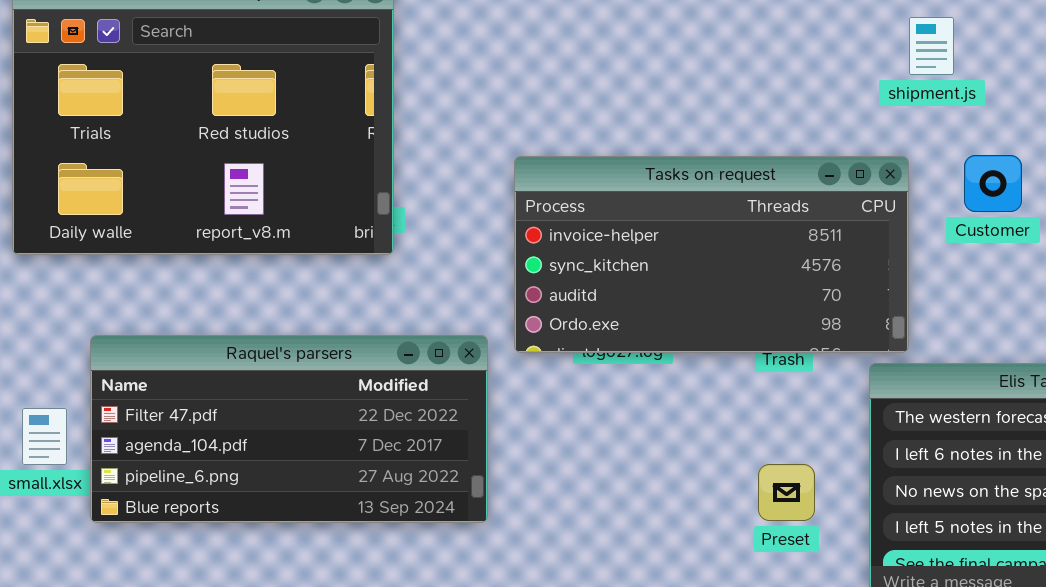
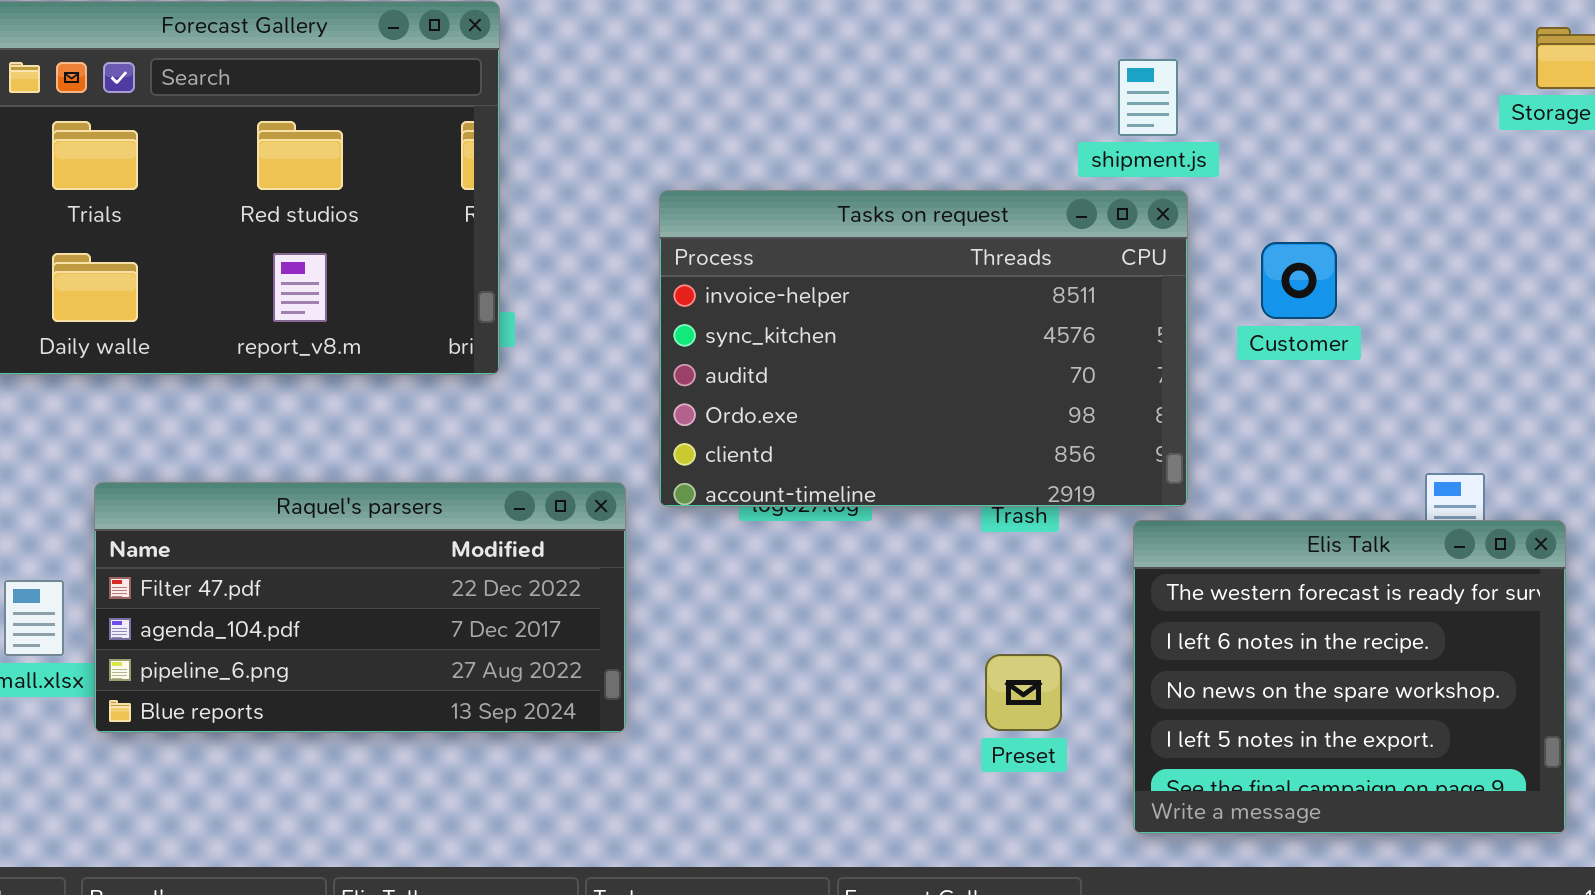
shipment.js: [909,17,954,75] -> [1118,59,1178,136], moved
Tasks on request: [514,156,909,353] -> [659,190,1188,507], resized

